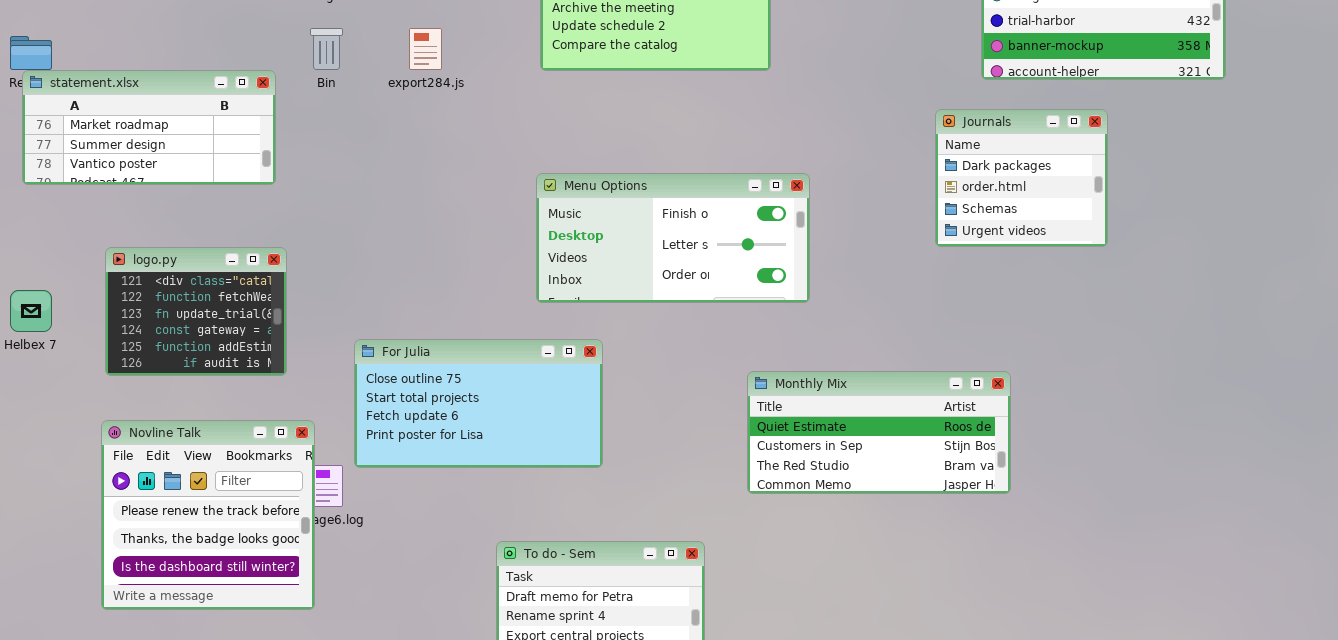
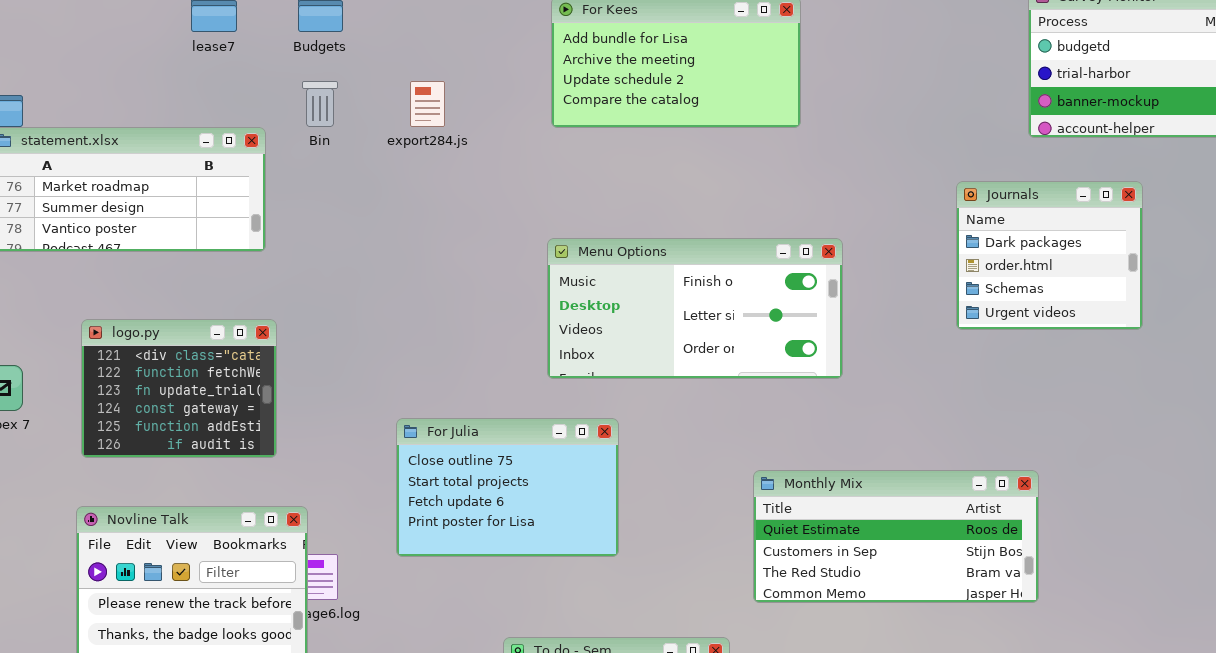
Journals: [935,109,1108,247] -> [956,181,1143,330], moved
For Julia: [354,339,603,468] -> [396,418,619,557], resized
Monthly Mix: [747,371,1011,494] -> [753,470,1039,603], moved

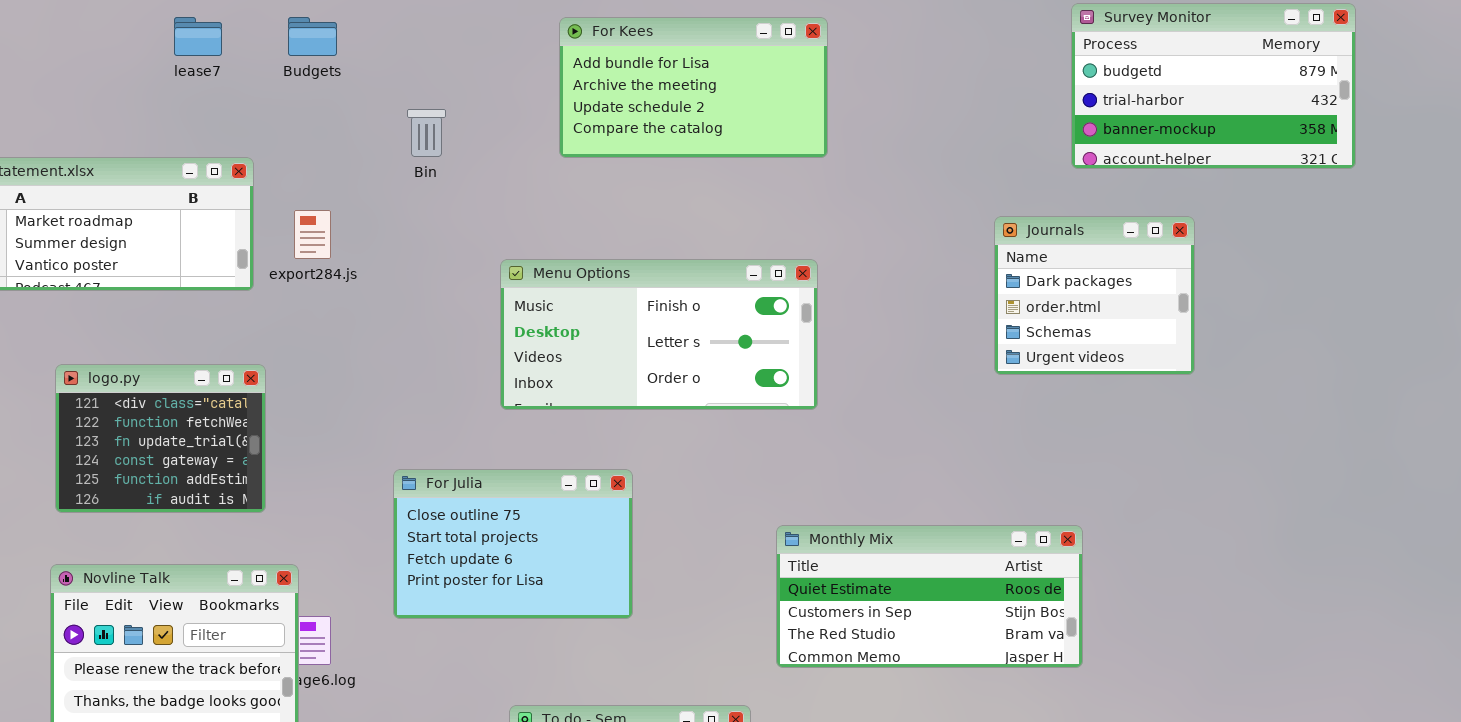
Bin: [302,81,338,127] -> [407,109,446,157], moved
export284.js: [410,81,445,127] -> [294,210,331,259], moved
Menu Options: [547,238,843,379] -> [500,259,818,410], moved

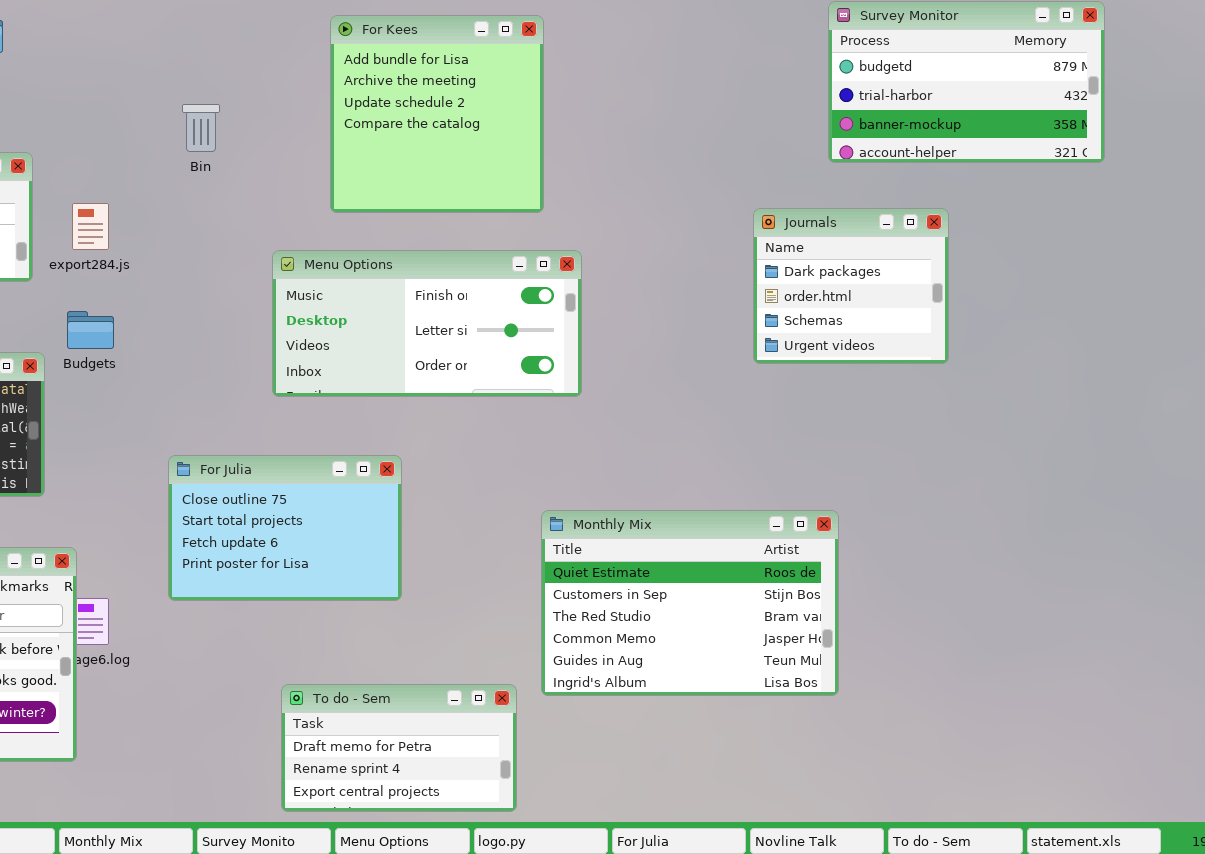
Budgets: [288,17,337,56] -> [67,311,114,349], moved
For Kees: [559,17,828,158] -> [330,15,544,213], resized
Monthly Mix: [776,525,1083,668] -> [541,510,839,696], resized

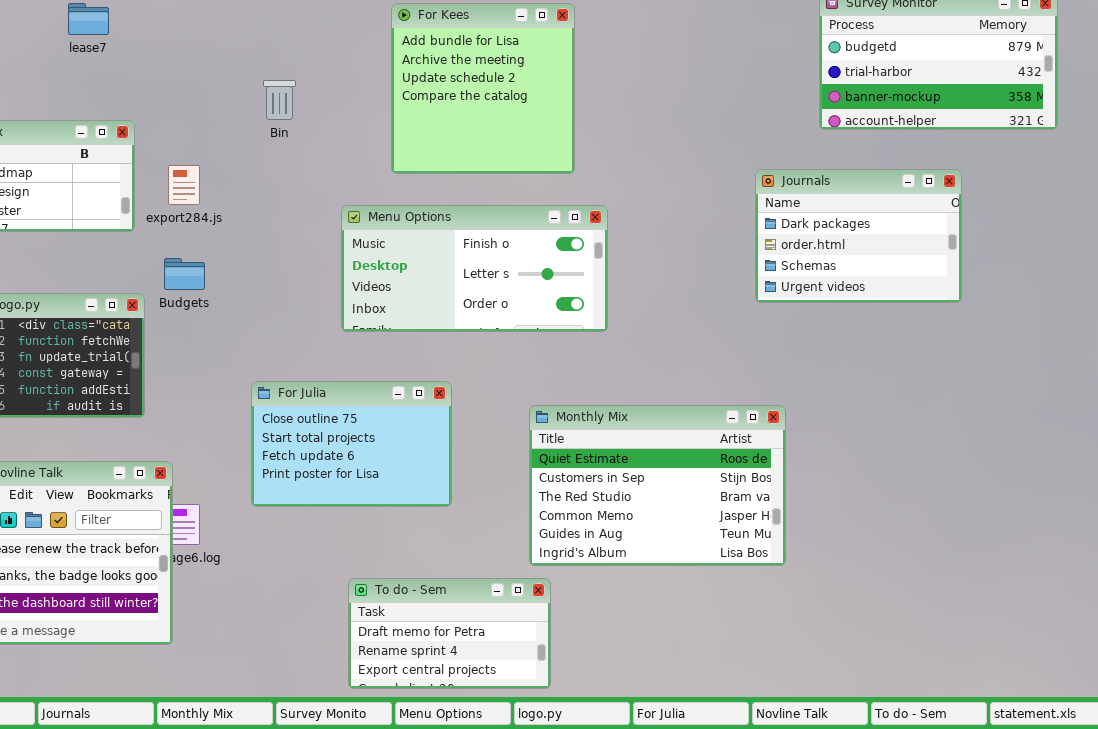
Journals: [753,208,949,364] -> [755,169,962,303], resized
Monthly Mix: [541,510,839,696] -> [529,405,786,566], moved

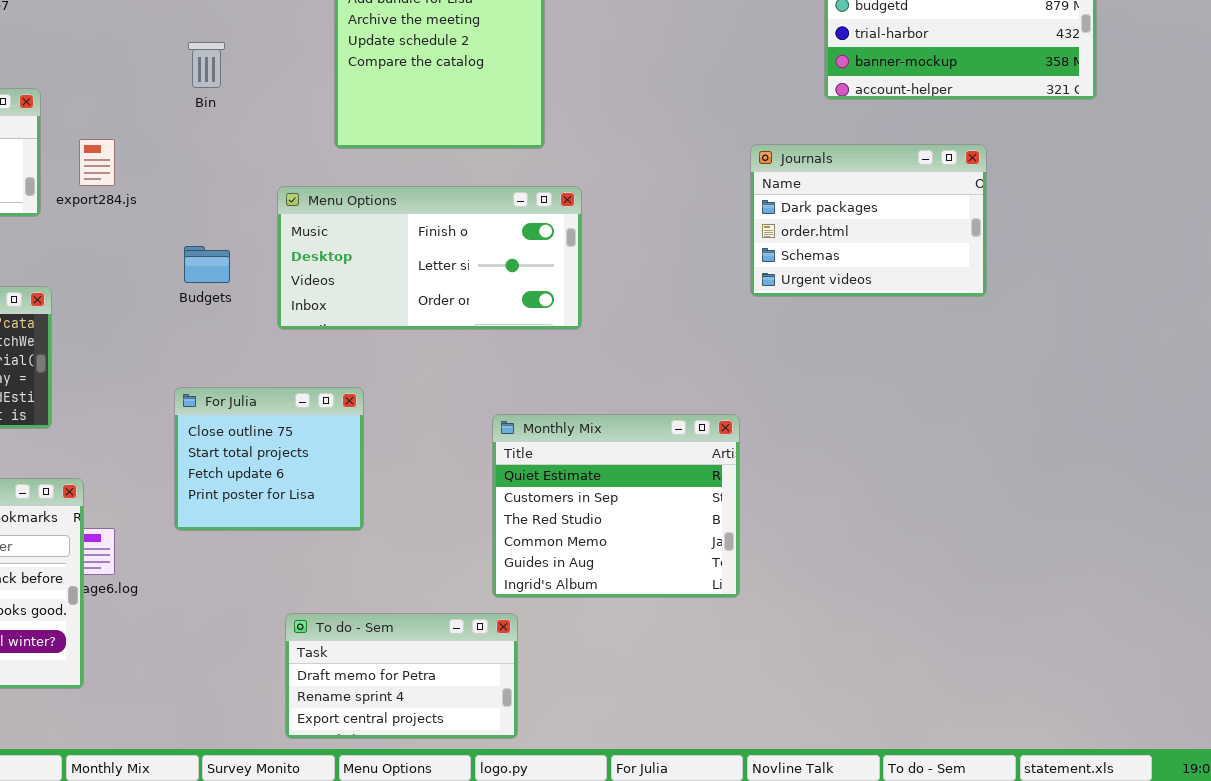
Budgets: [164,258,205,290] -> [184,246,230,283], moved
For Julia: [251,381,452,507] -> [174,387,364,531], resized
Monthly Mix: [529,405,786,566] -> [492,414,740,598], resized

